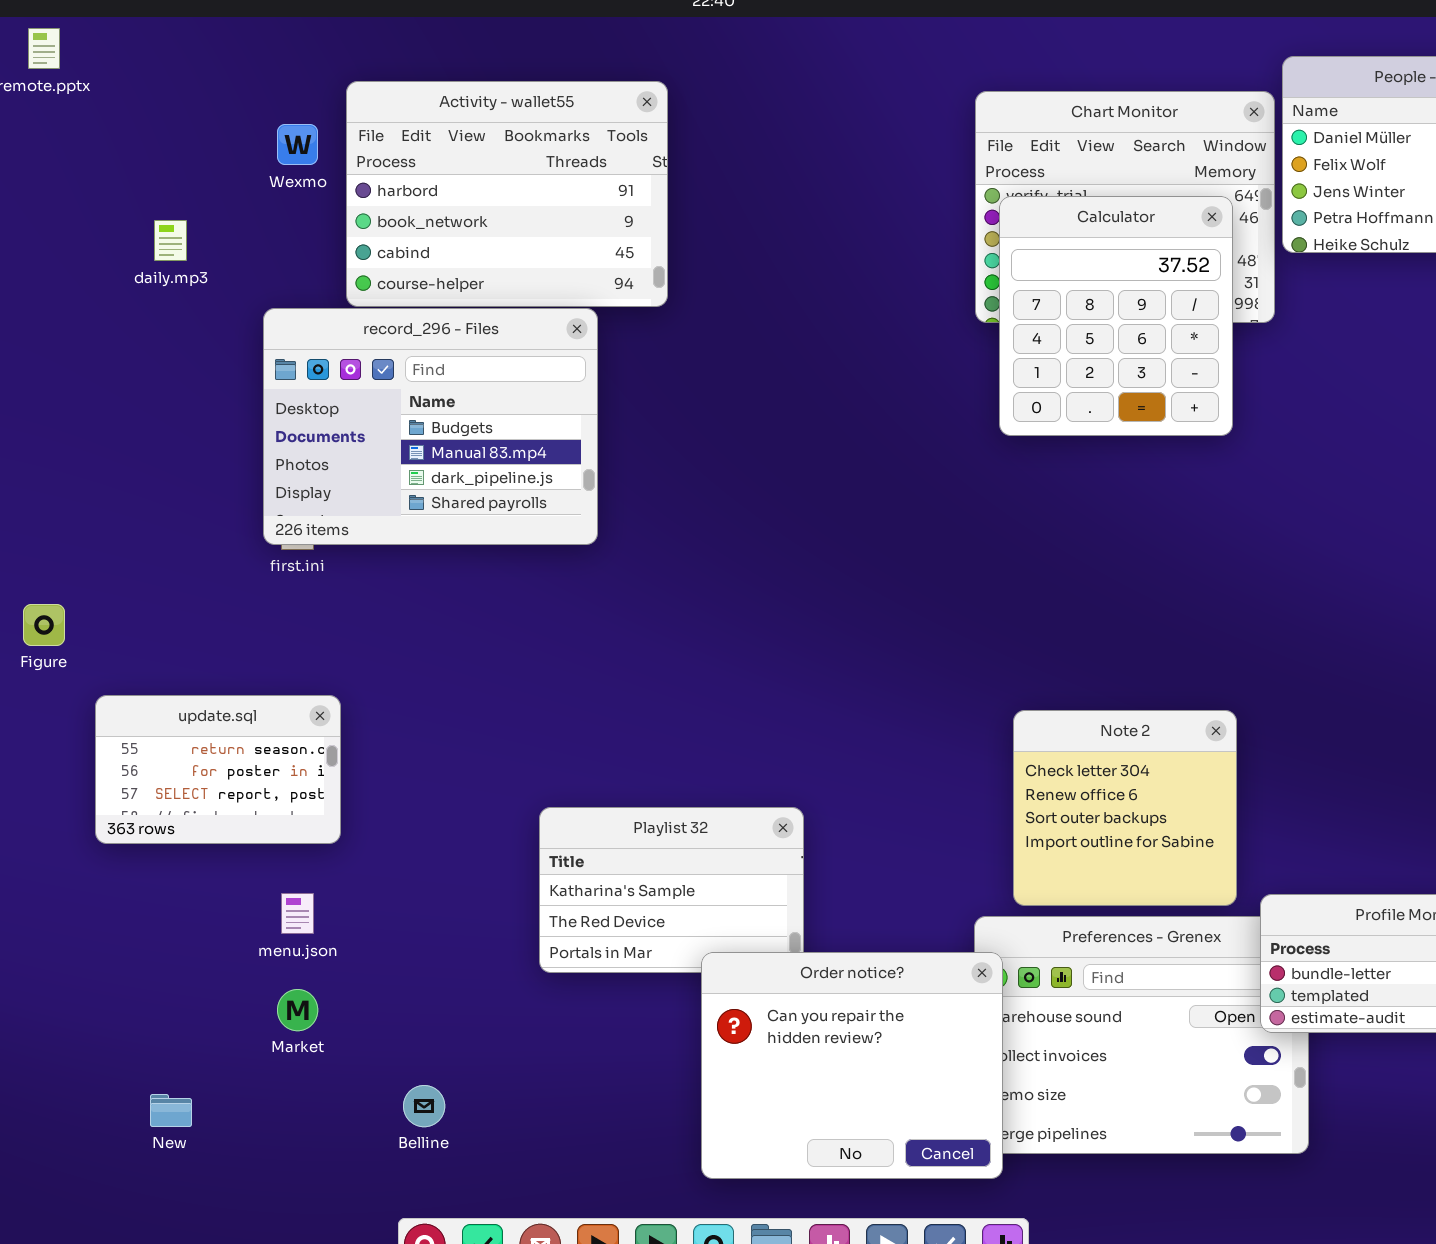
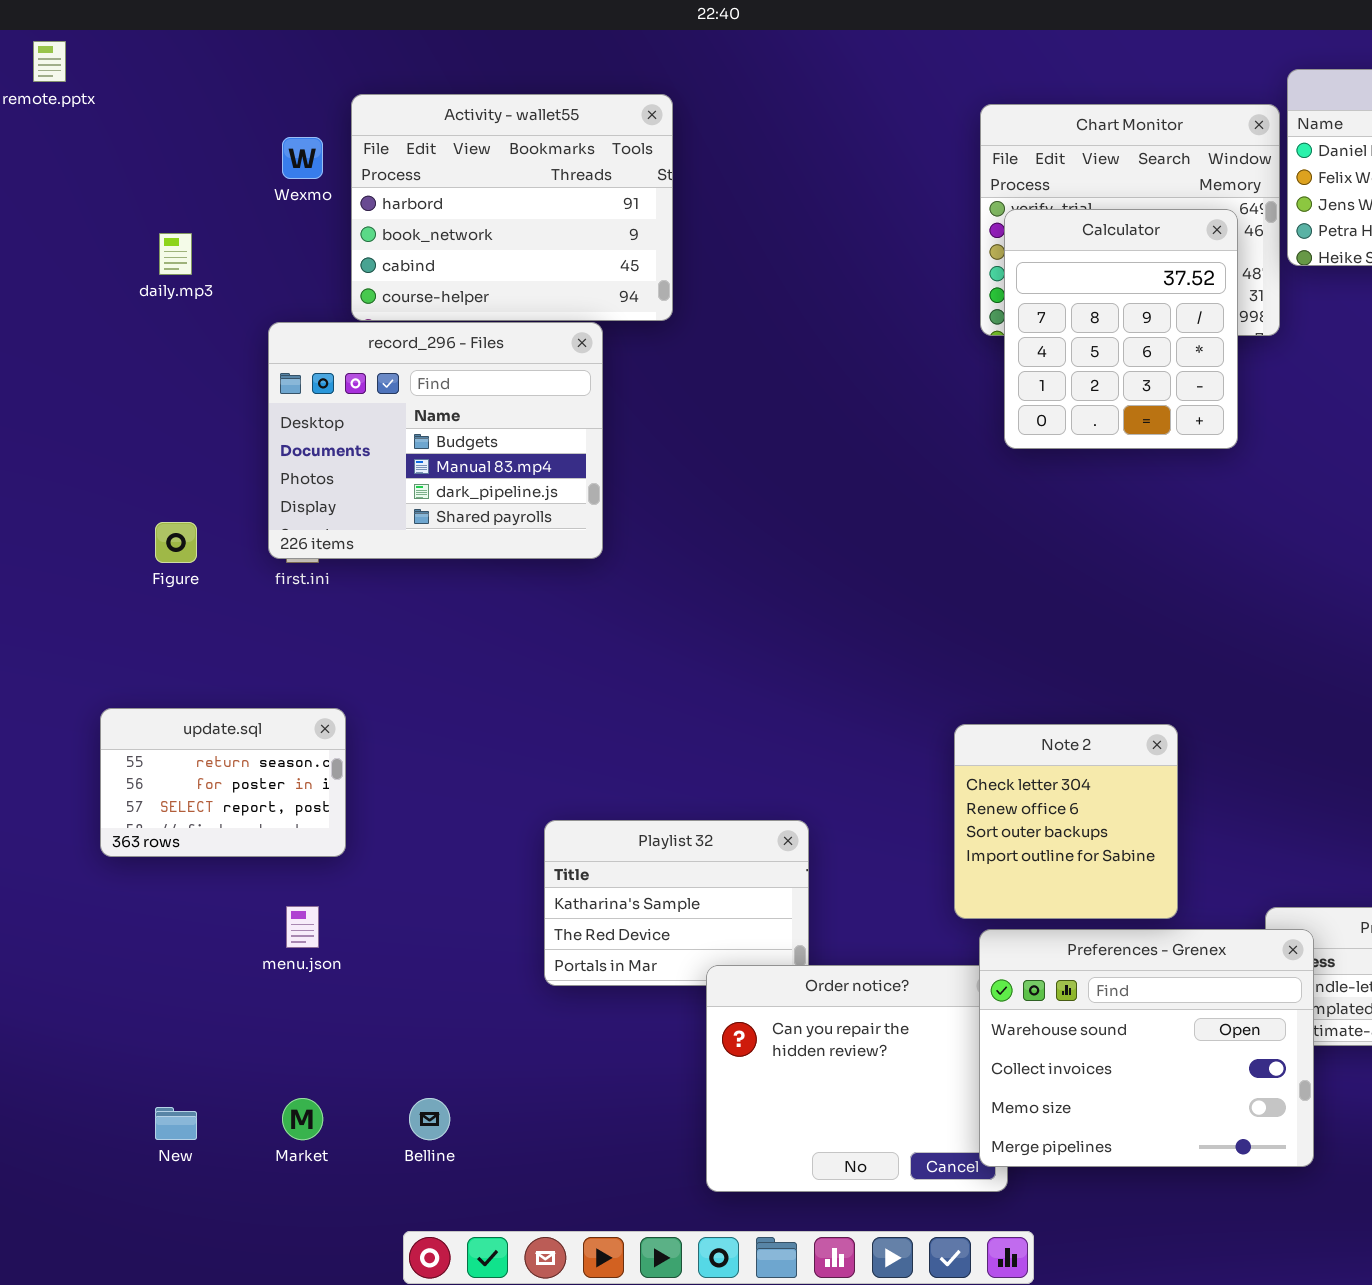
Figure: [23,604,65,646] -> [155,522,197,563], moved
Note 2: [1013,710,1237,906] -> [954,724,1178,919], moved
Preferences - Grenex: [974,916,1309,1154] -> [979,929,1314,1167], raised
Market: [277,989,318,1031] -> [282,1098,323,1140], moved

